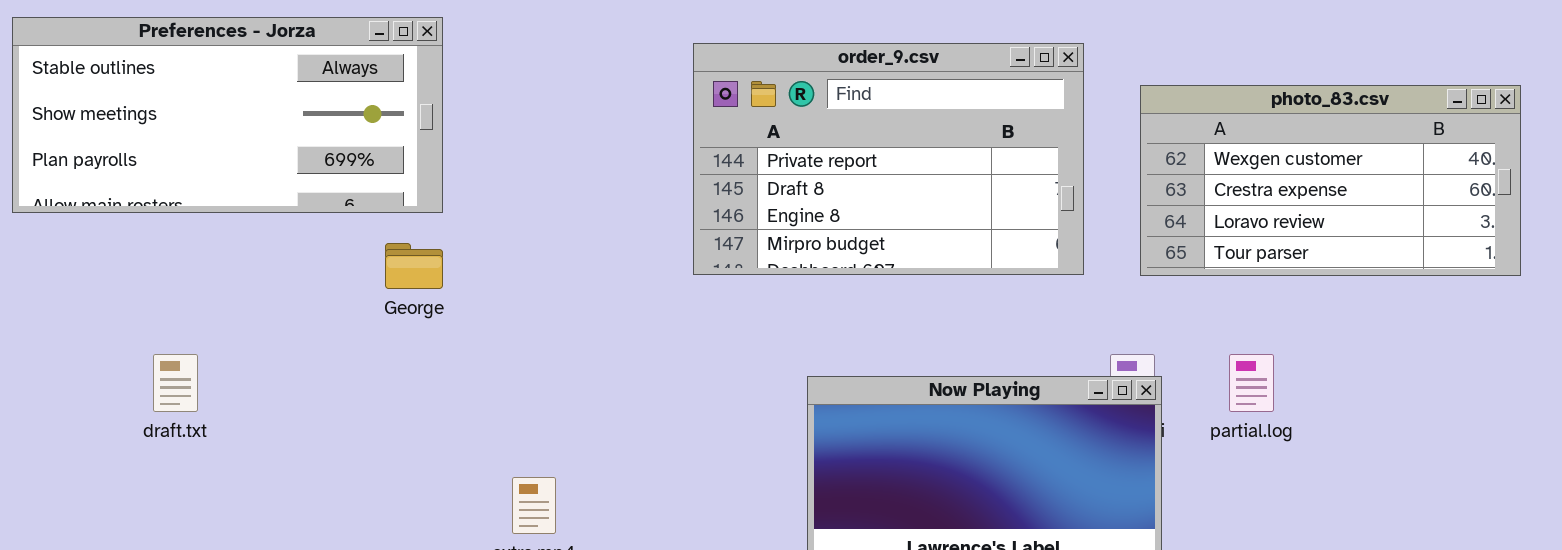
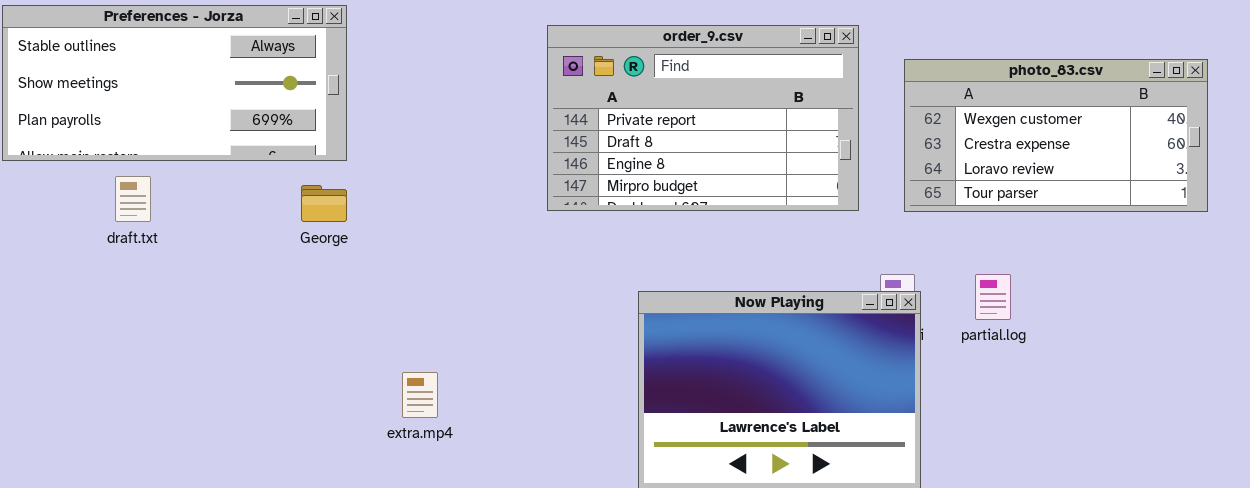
draft.txt: [153,354,198,412] -> [115,176,151,222], moved

